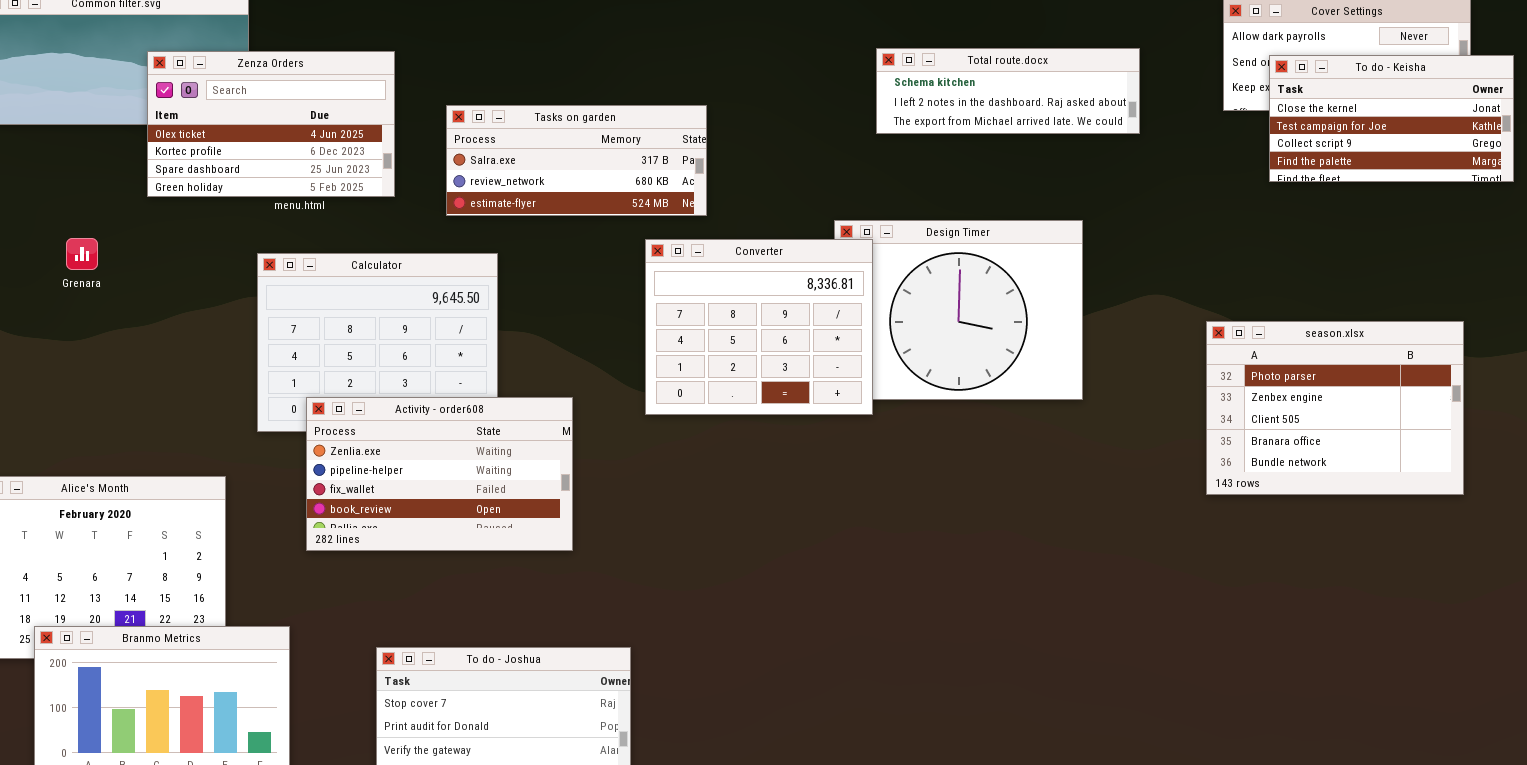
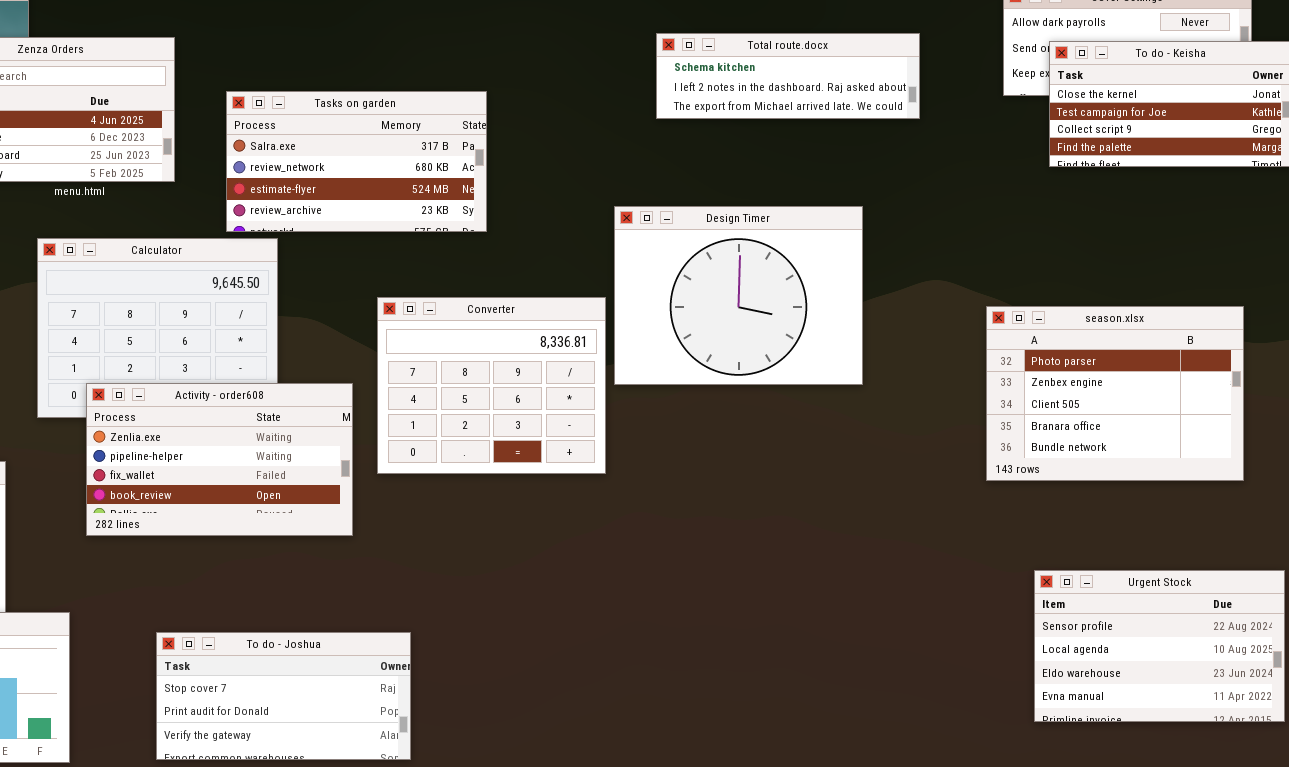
Tasks on garden: [446,105,707,216] -> [226,91,487,232], resized
Converter: [645,239,873,415] -> [377,297,606,474], moved
Urgent Stock: none -> [1034,570,1285,722], opened

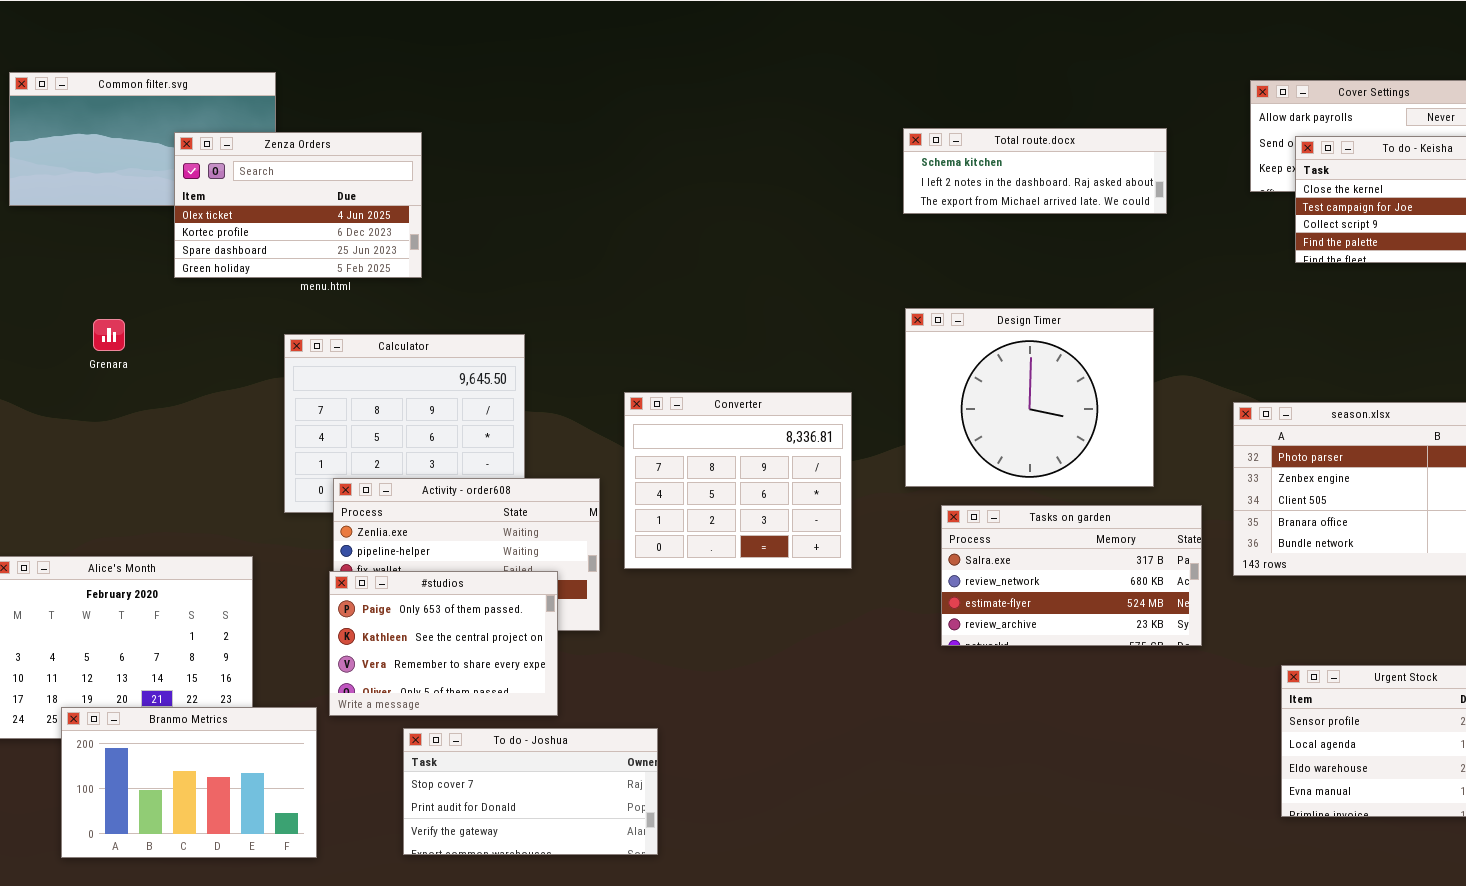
Tasks on garden: [226,91,487,232] -> [941,505,1202,646], moved
Design Timer: [614,206,863,385] -> [905,308,1154,487], moved
#studios: none -> [329,571,558,716], opened

